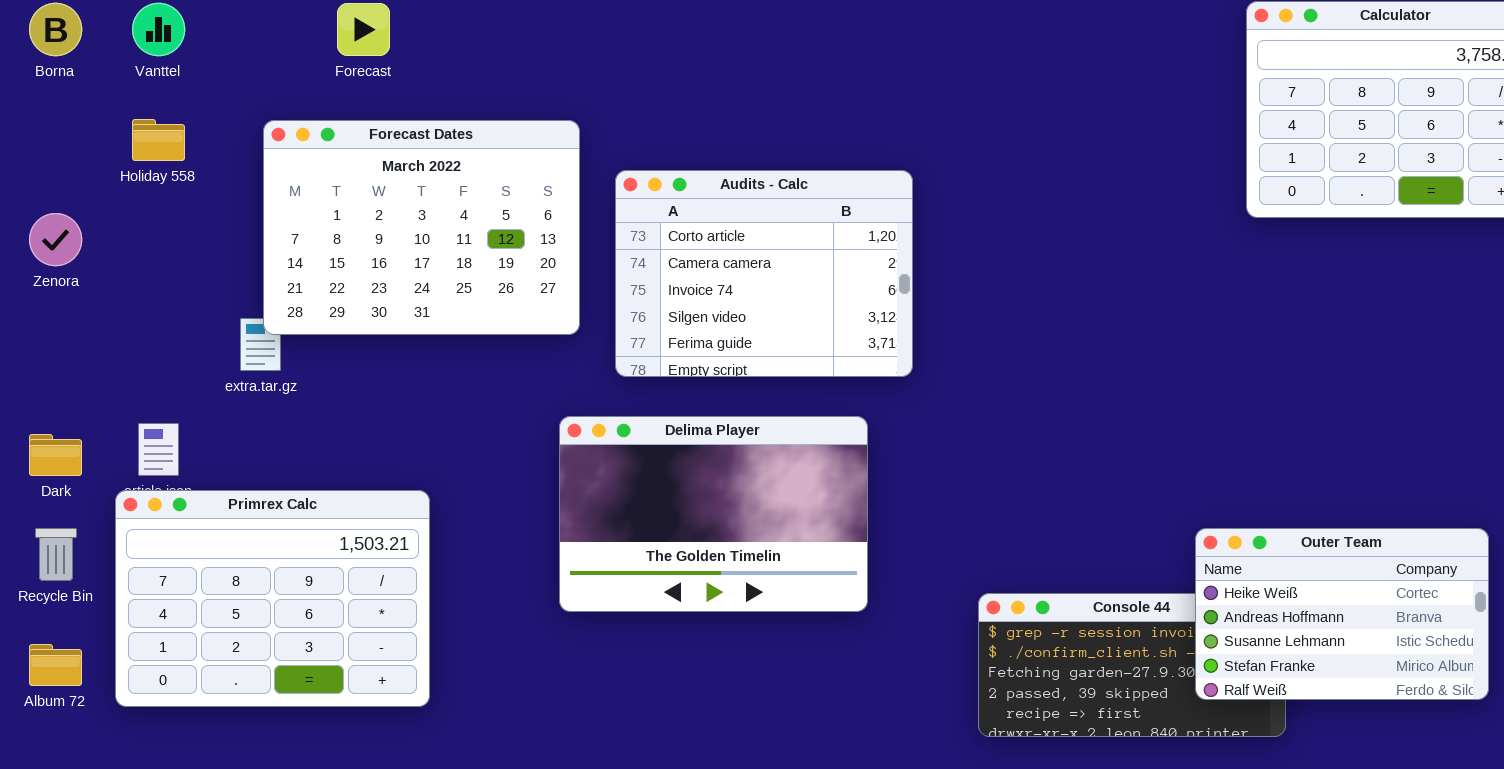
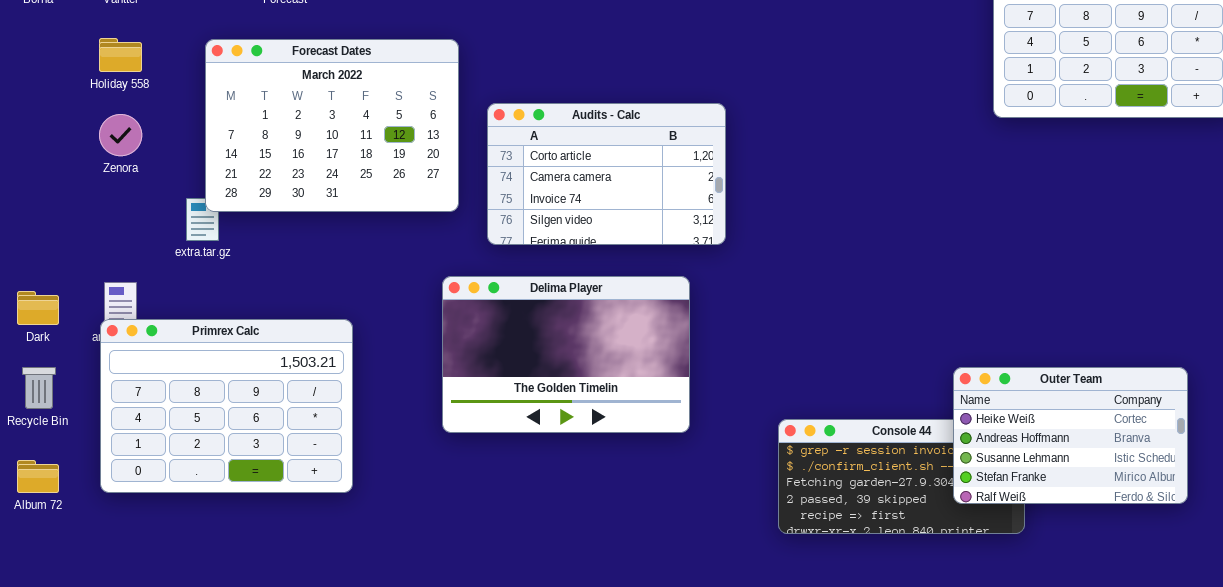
Audits - Calc: [615,170,913,377] -> [487,103,726,245], resized
Zenora: [29,213,82,266] -> [99,114,142,156], moved
Primrex Calc: [115,490,430,707] -> [100,319,353,493], moved

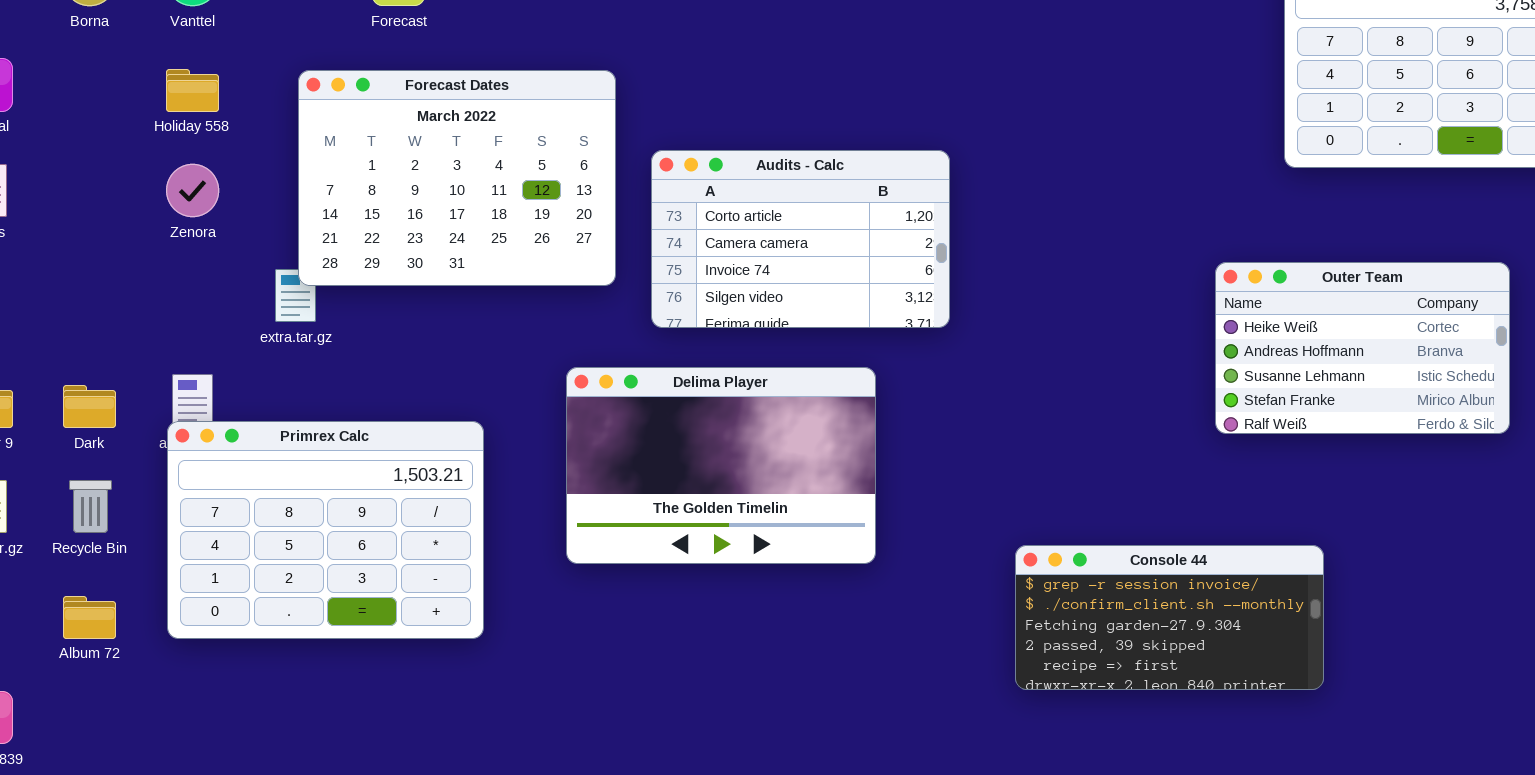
Delima Player: [442,276,690,433] -> [566,367,876,564], moved
Outer Team: [953,367,1188,504] -> [1215,262,1510,434], moved

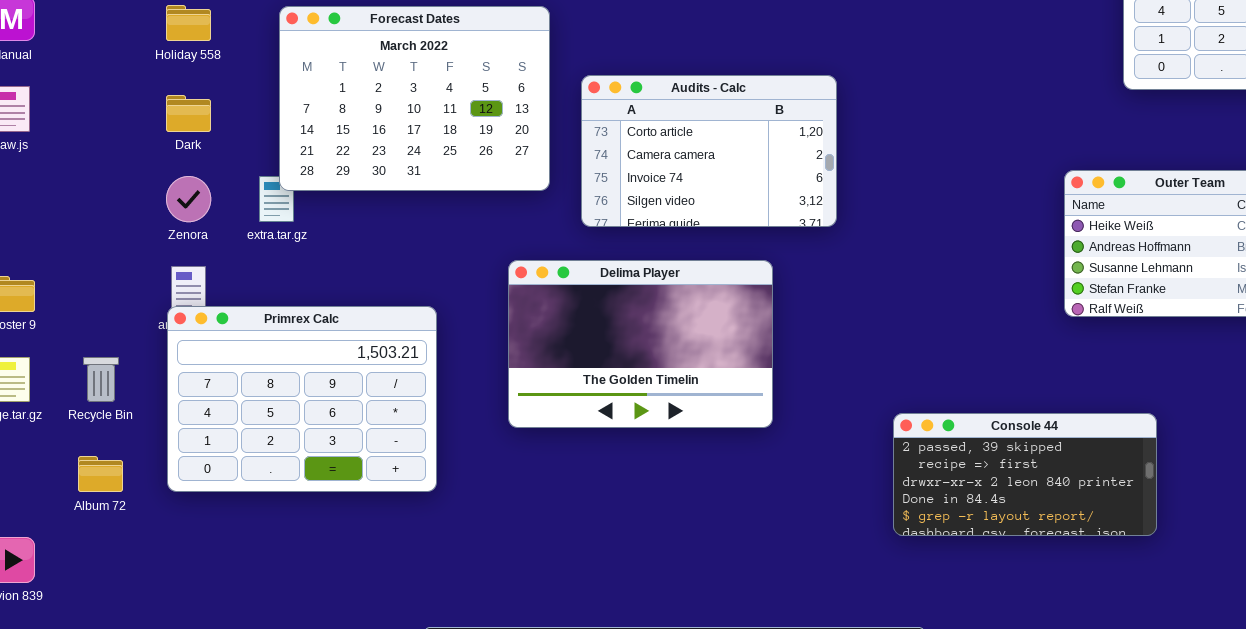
Zenora: [166,164,219,217] -> [166,176,211,222], moved
Dark: [63,385,116,428] -> [166,95,211,132], moved
Console 44: [1015,545,1324,690] -> [893,413,1157,536], scrolled down 3 rows

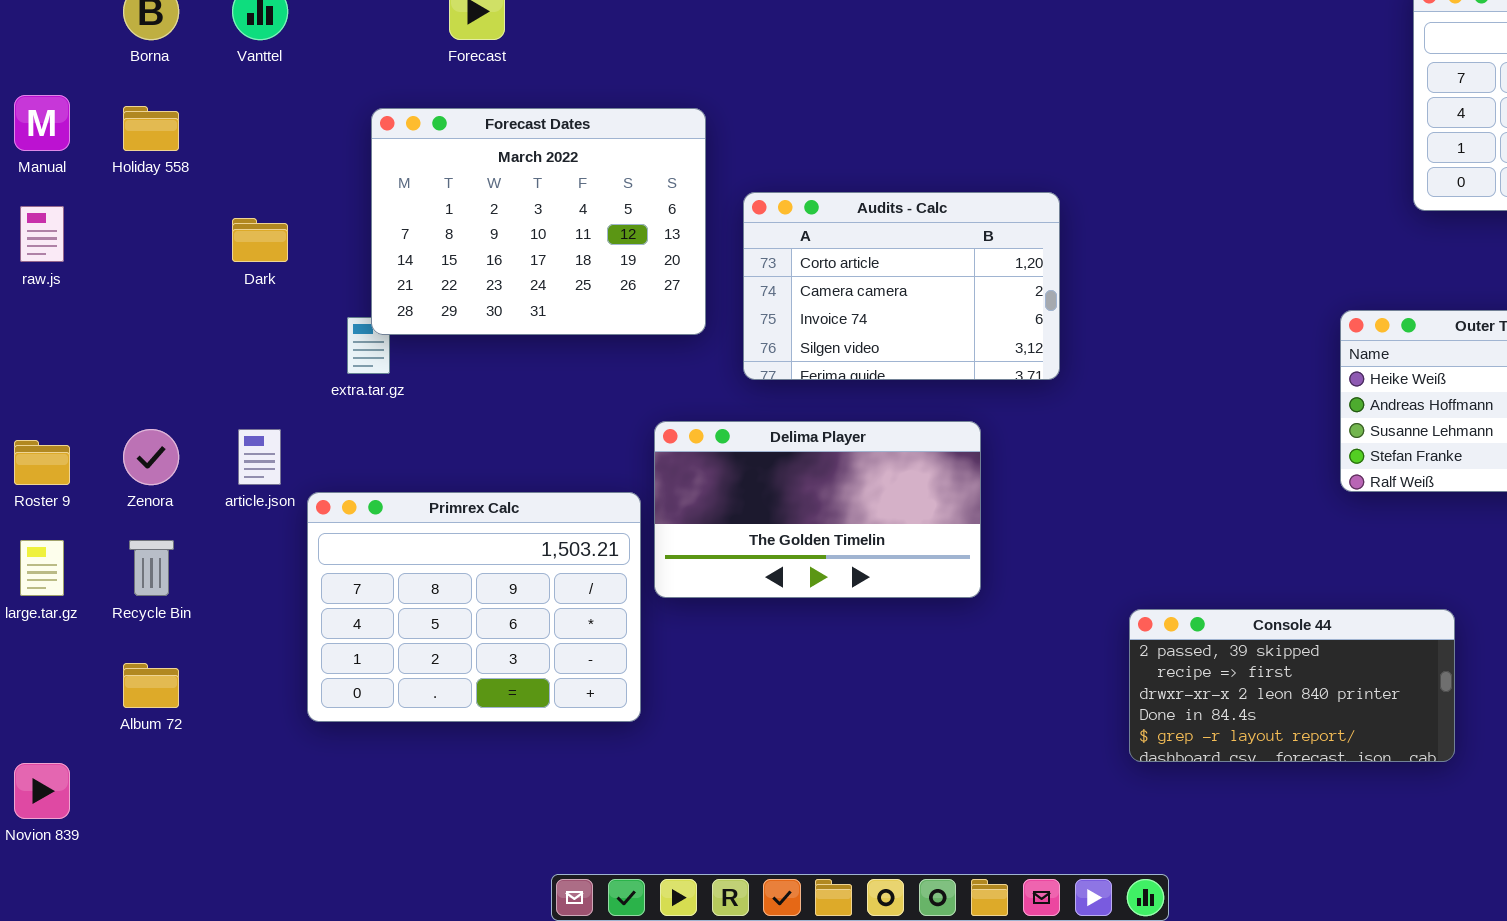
Holiday 558: [166,5,211,41] -> [123,106,179,151], moved
Zenora: [166,176,211,222] -> [123,429,179,485], moved
Delima Player: [508,260,773,428] -> [654,421,981,598], resized
Primrex Calc: [167,306,437,492] -> [307,492,641,722], moved

